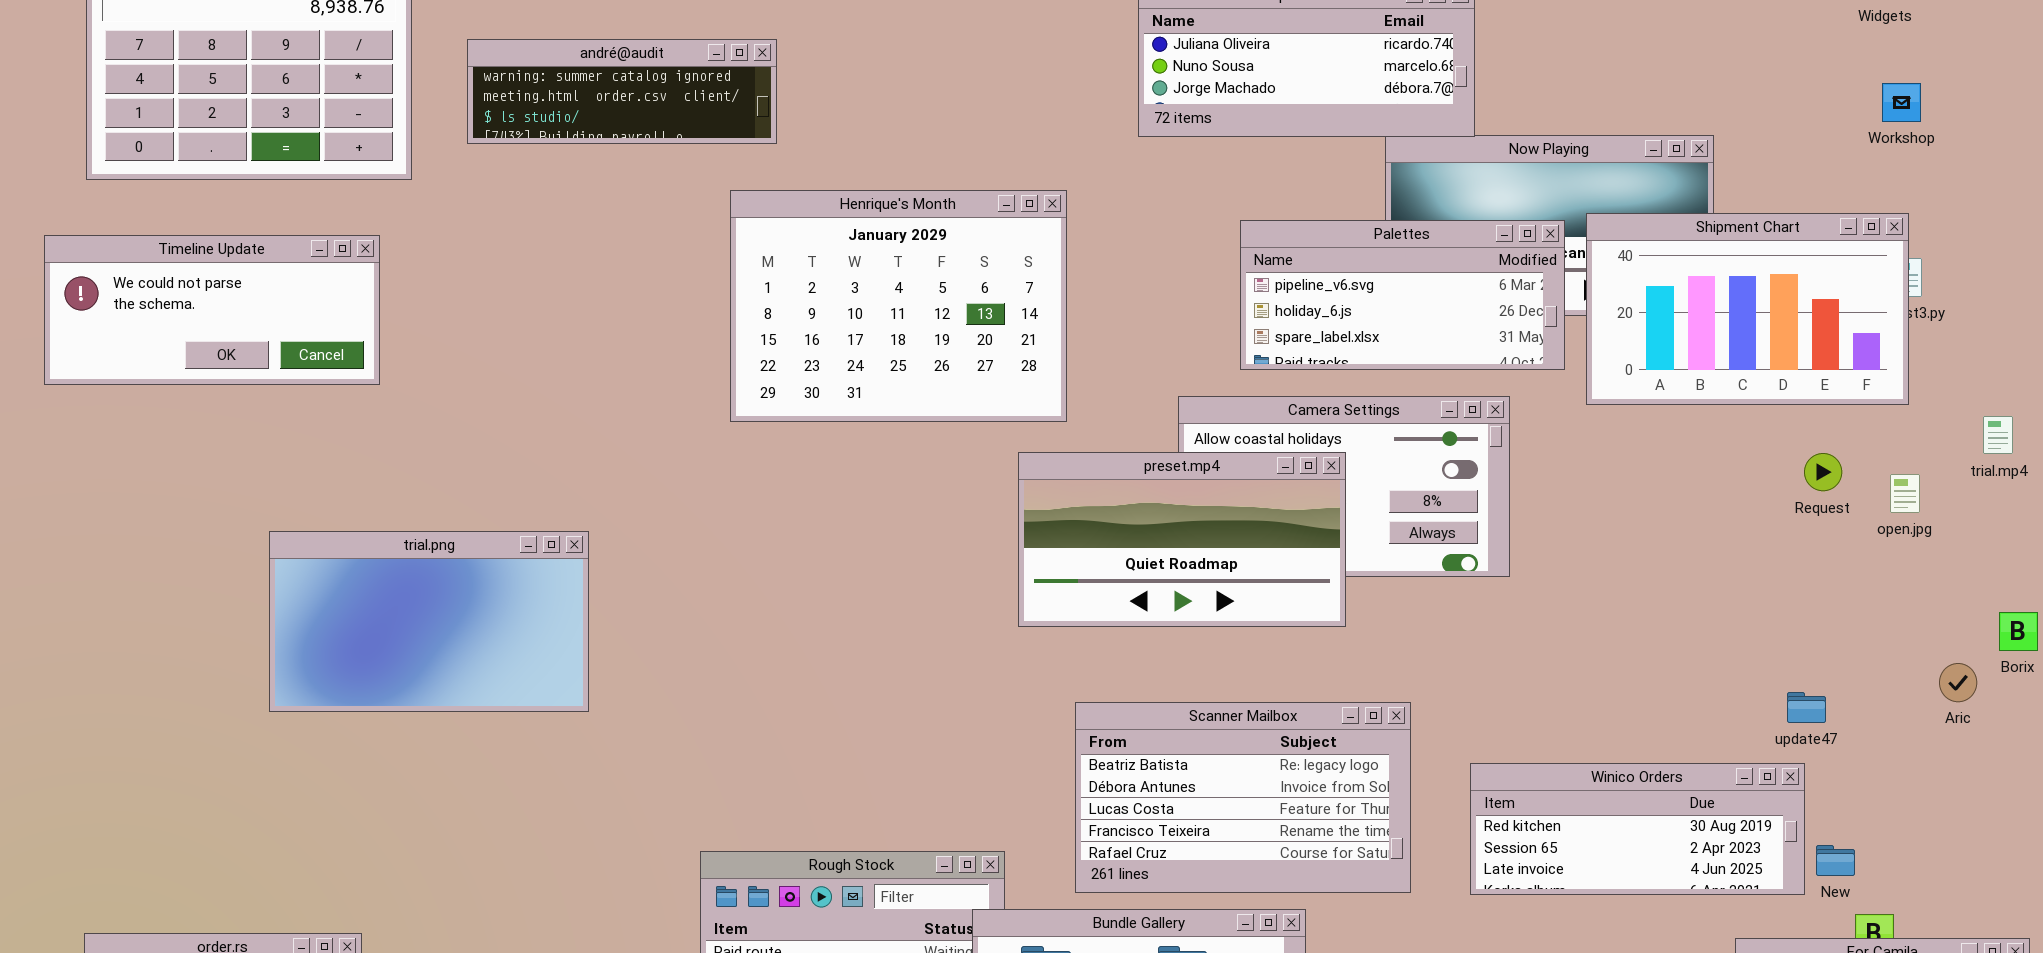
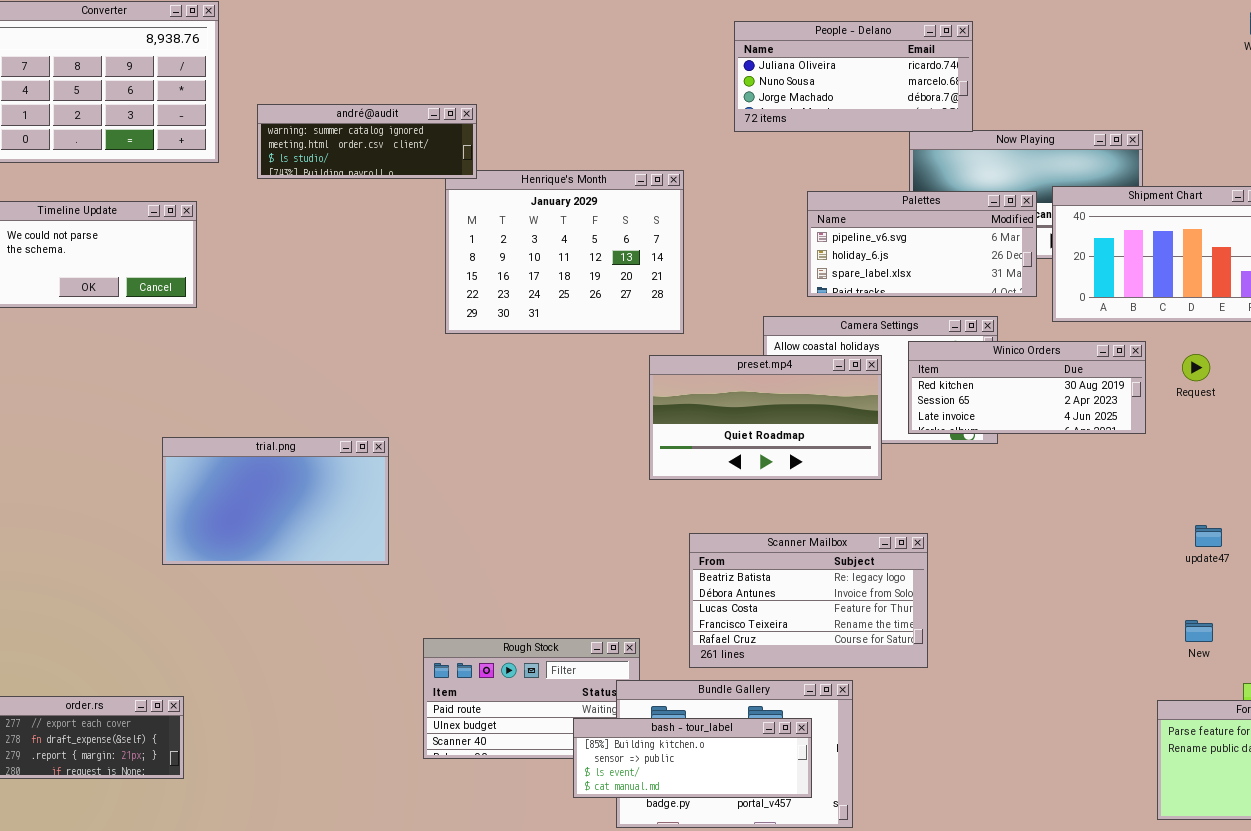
andré@audit: [467,39,777,144] -> [257,104,477,179], moved
Request: [1804,453,1842,491] -> [1182,354,1210,381], moved
trial.png: [269,531,589,712] -> [162,437,389,565], moved
Winico Orders: [1470,763,1805,895] -> [908,341,1146,434], moved
New: [1816,845,1855,876] -> [1185,620,1213,642], moved

